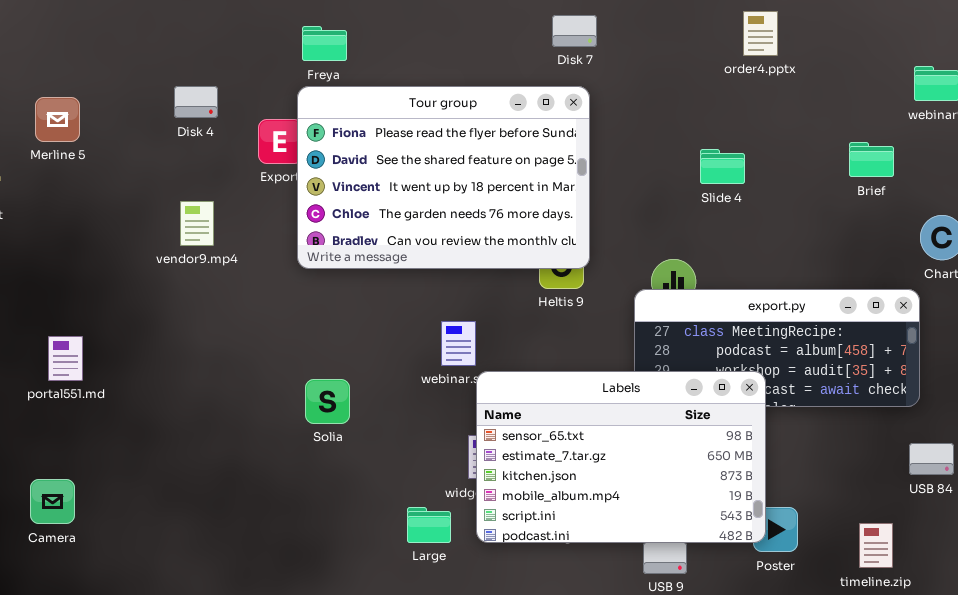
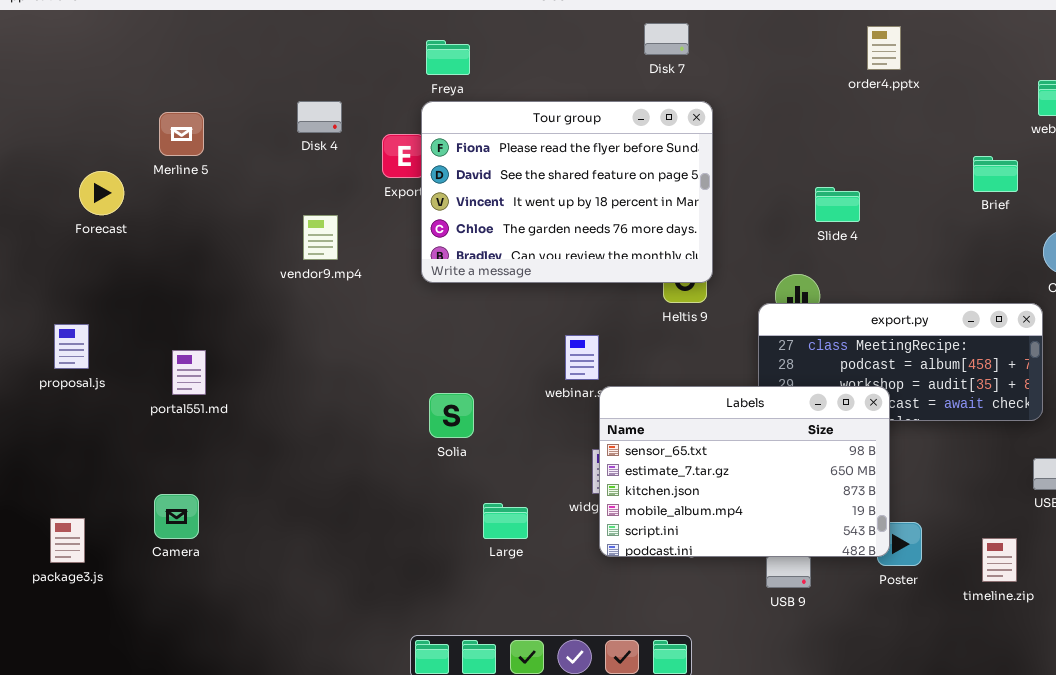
Disk 7: [552,15,597,47] -> [644,23,689,55], moved
Slide 4: [700,149,745,184] -> [815,187,860,222], moved
Large: [407,507,451,543] -> [483,503,528,539], moved

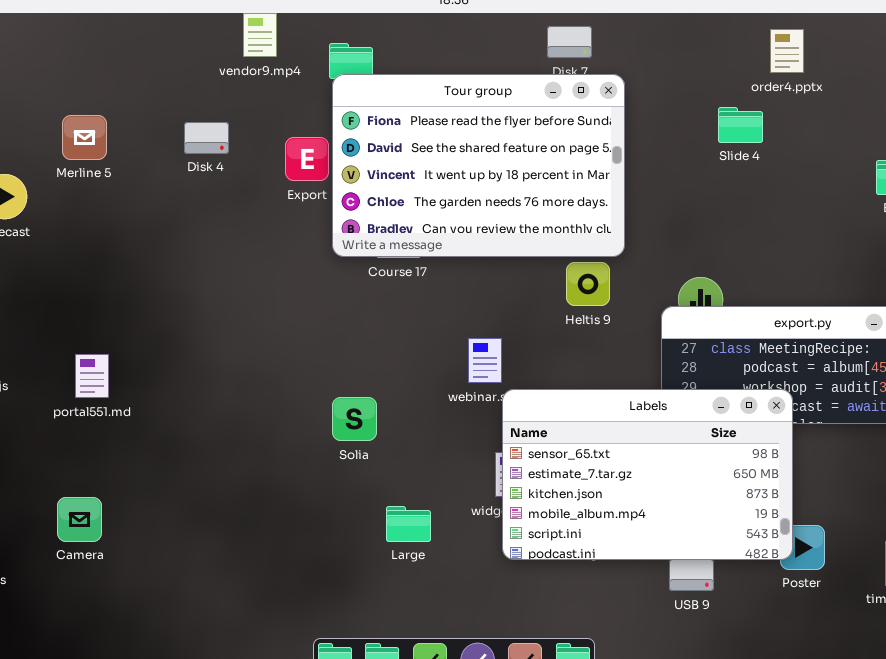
Disk 4: [297,101,342,133] -> [184,122,229,154], moved
Tour group: [421,101,713,283] -> [332,74,625,257], moved
Slide 4: [815,187,860,222] -> [718,107,763,143], moved
vendor9.mp4: [303,215,338,260] -> [243,13,277,57], moved

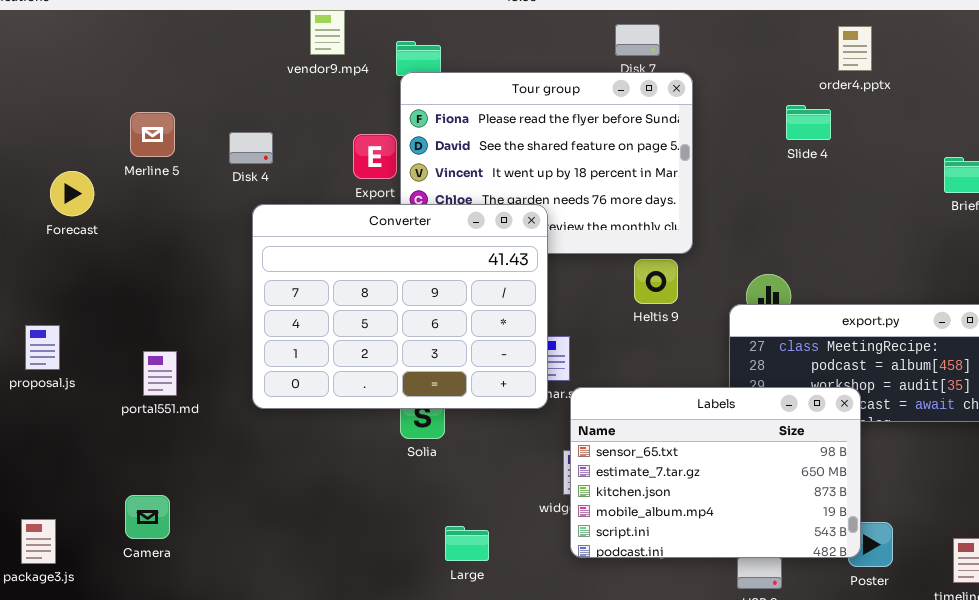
Disk 4: [184,122,229,154] -> [229,132,273,164], moved
Converter: none -> [252,204,548,409], opened
Large: [386,506,431,542] -> [445,526,489,561], moved

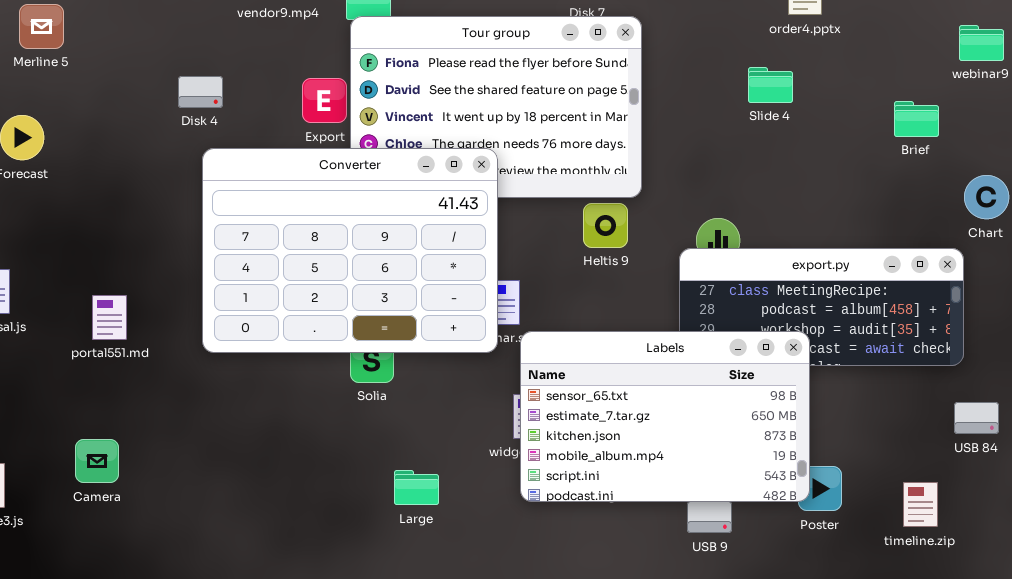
Slide 4: [786,105,831,140] -> [748,67,793,103], moved
Merline 5: [130,112,175,157] -> [19,4,64,49], moved

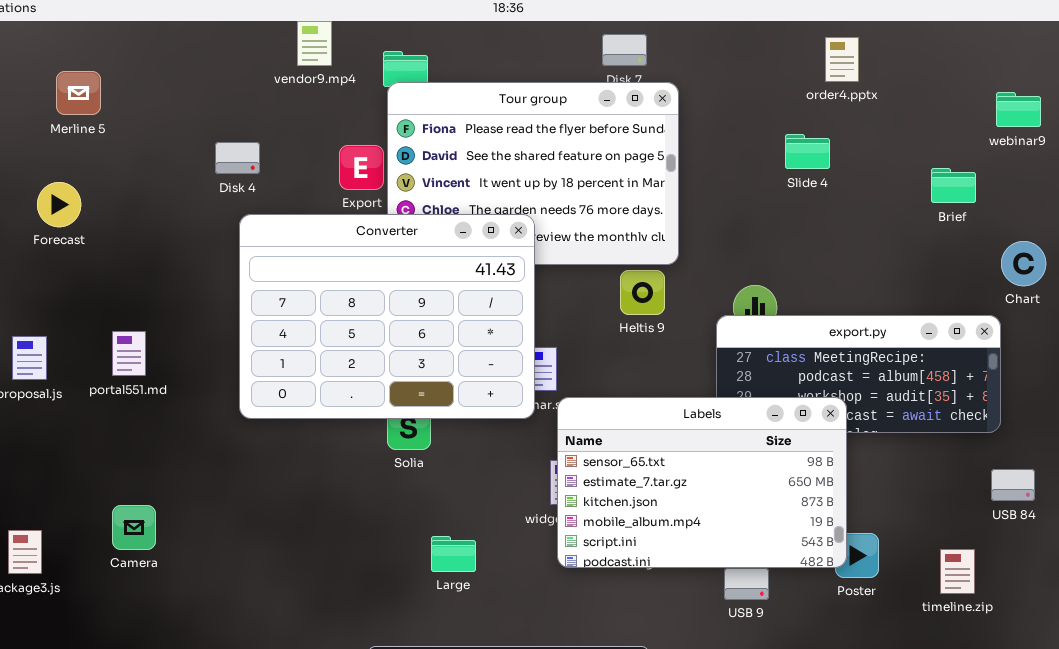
portal551.md: [92,295,127,340] -> [112,331,146,376], moved

